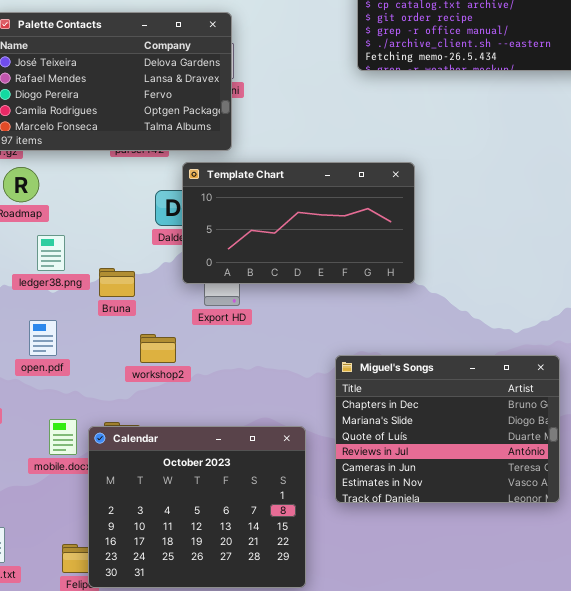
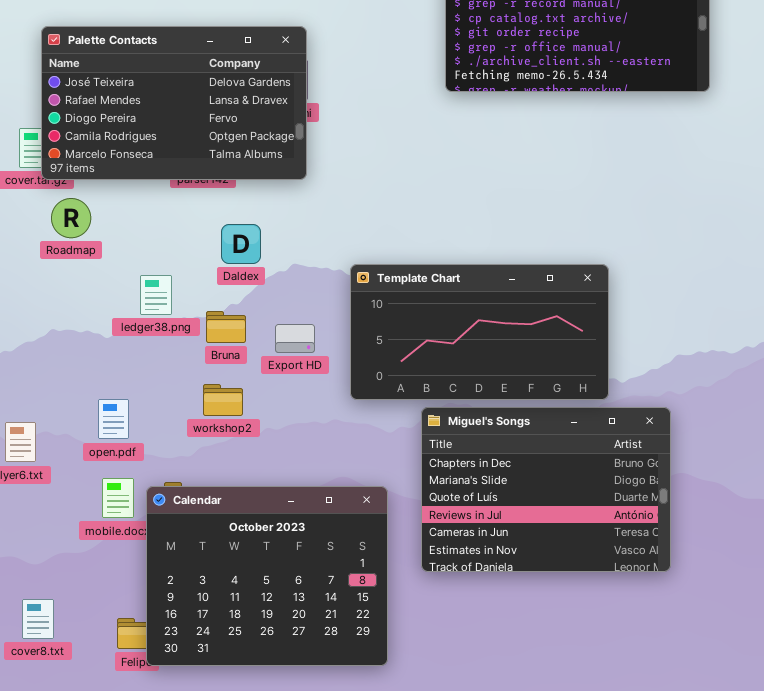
Template Chart: [182,162,415,284] -> [350,264,609,400], moved
ledger38.png: [37,235,65,271] -> [140,275,172,315], moved
Bruna: [99,268,135,297] -> [206,311,246,343], moved
open.pdf: [29,320,57,356] -> [98,399,129,439], moved

